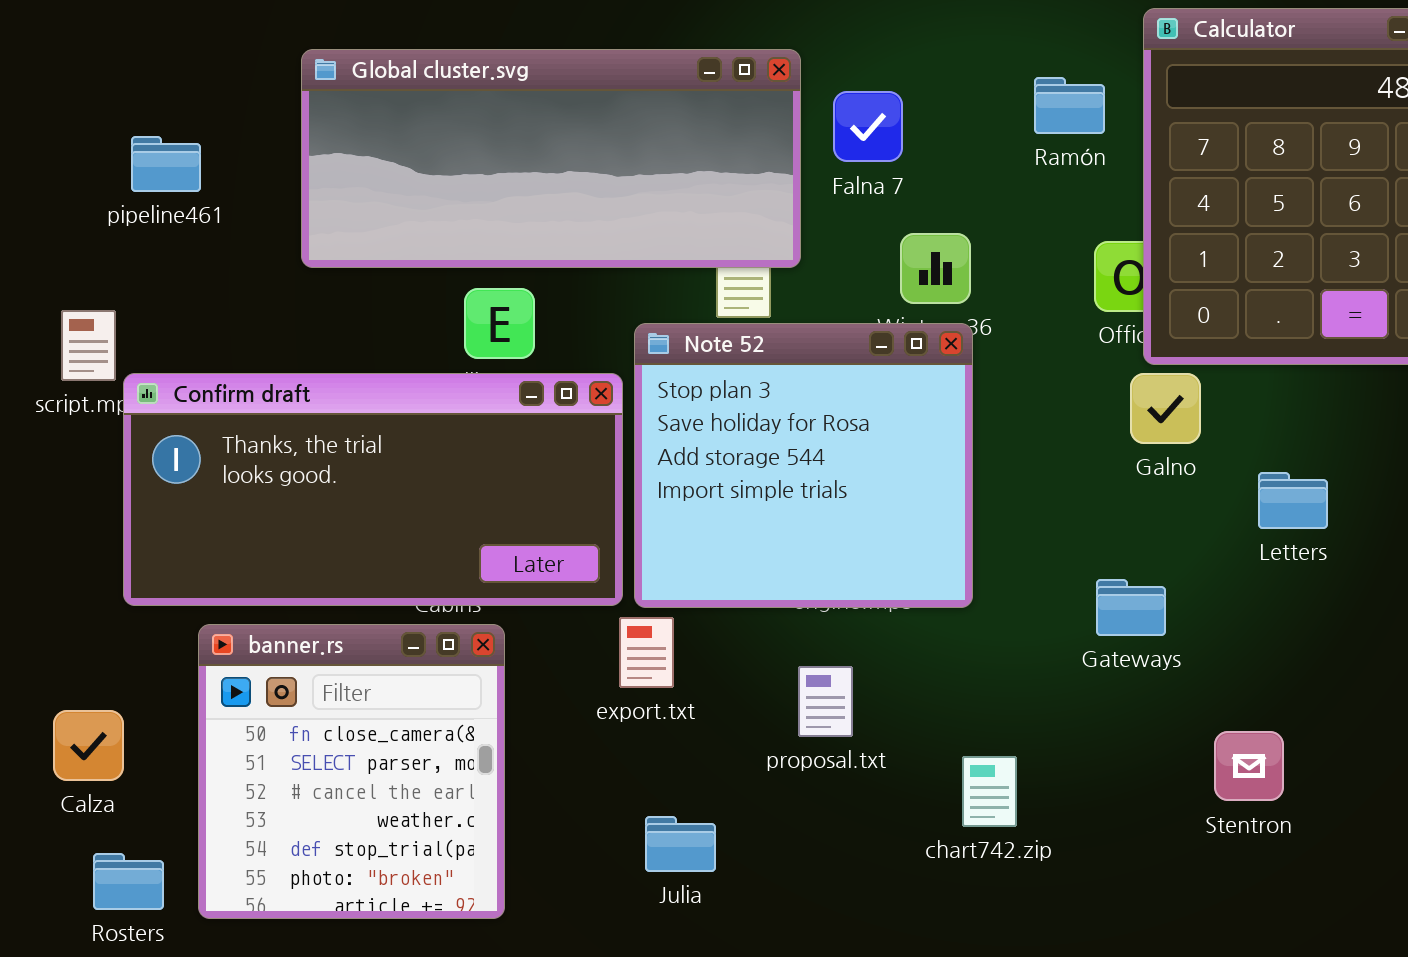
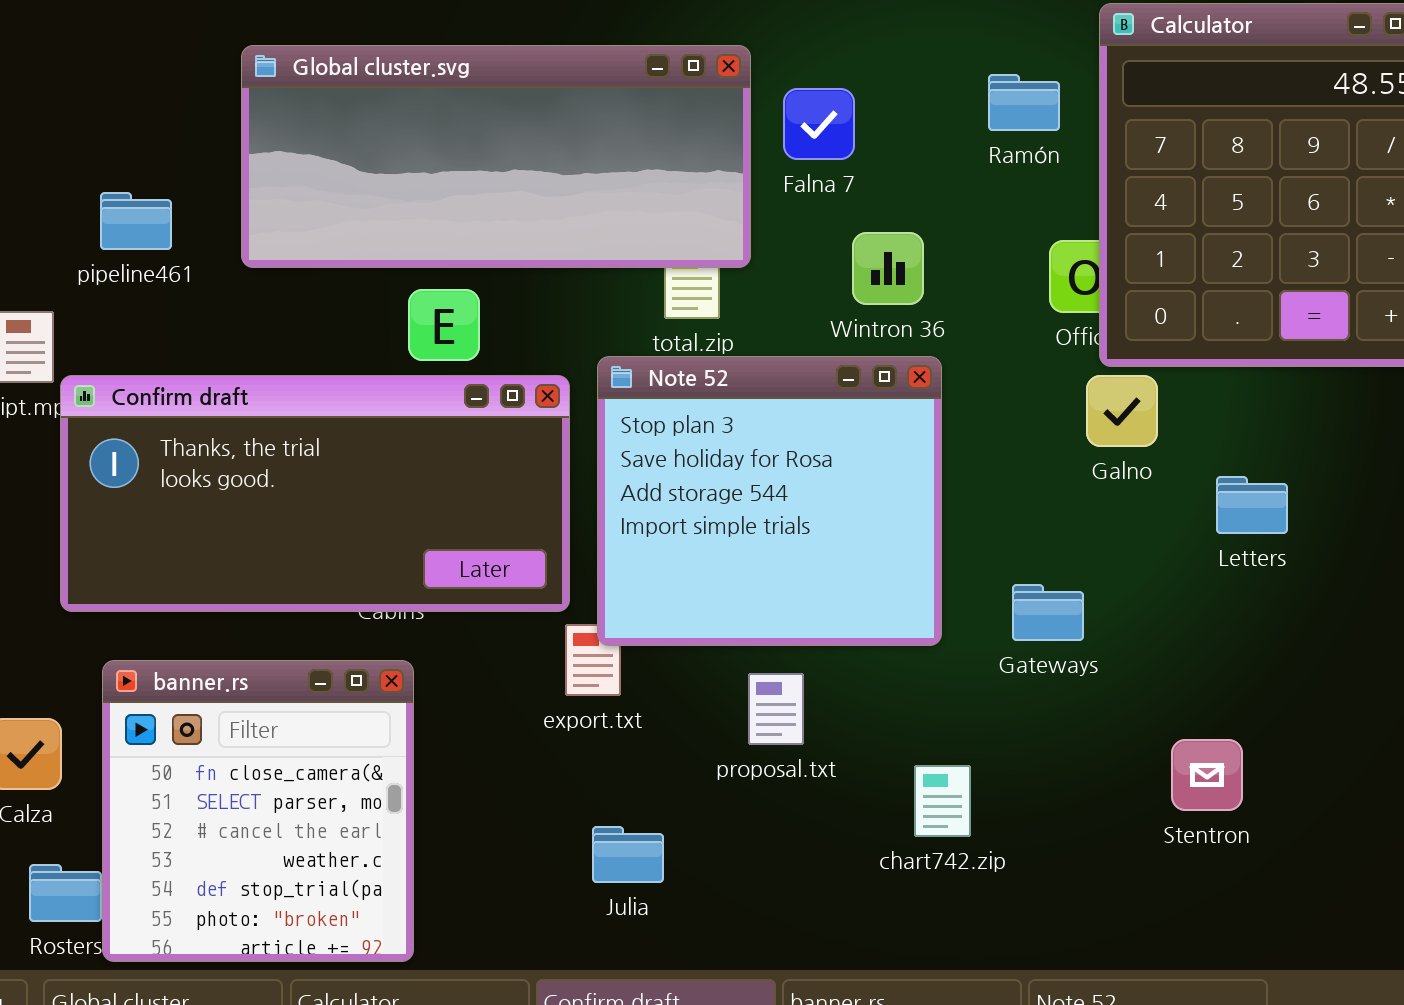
pipeline461: [131,136,201,192] -> [100,192,172,250], moved
Note 52: [634,323,973,608] -> [597,356,942,646], moved
Gateways: [1096,579,1166,636] -> [1012,584,1084,641], moved
banner.rs: [198,624,505,919] -> [102,660,414,962], moved

